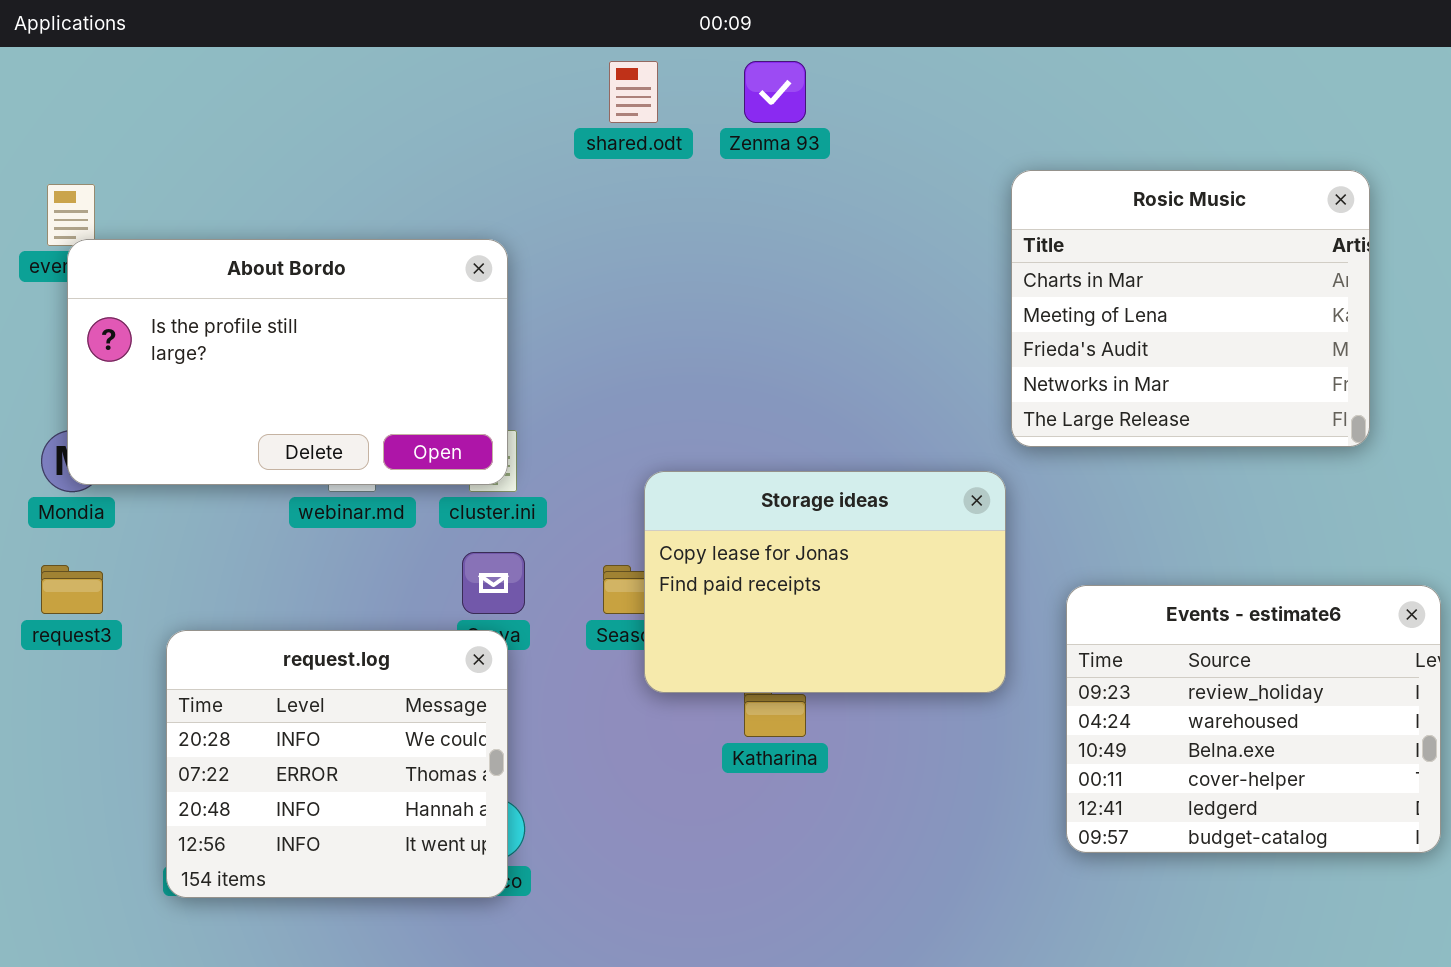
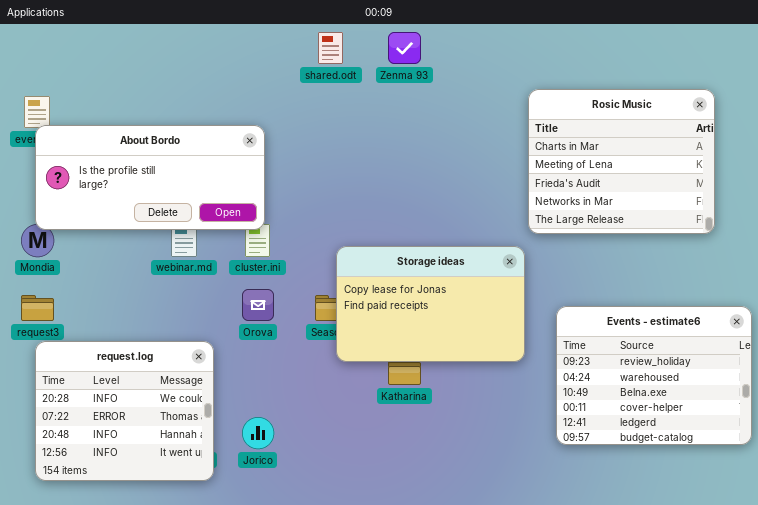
About Bordo: [67,239,508,485] -> [35,125,265,230], resized
request.log: [166,630,508,898] -> [35,341,214,481], moved

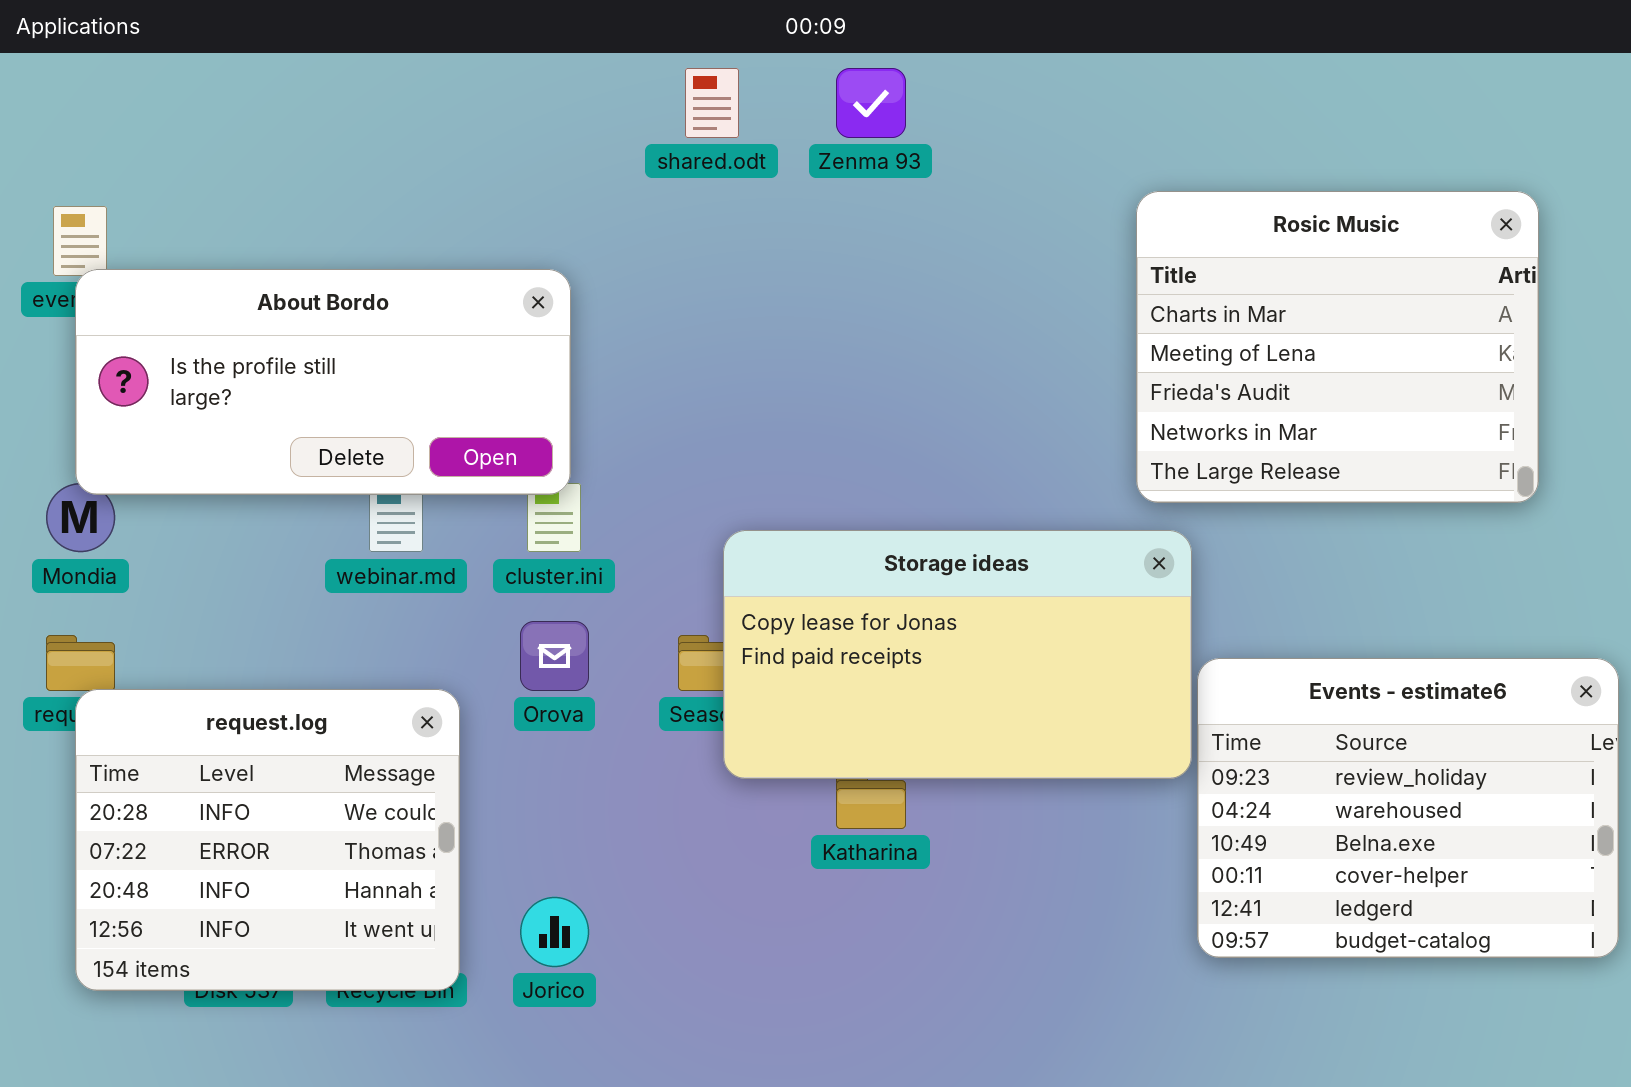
Storage ideas: [336,246,525,362] -> [723,530,1192,779], resized
request.log: [35,341,214,481] -> [75,689,460,991], moved

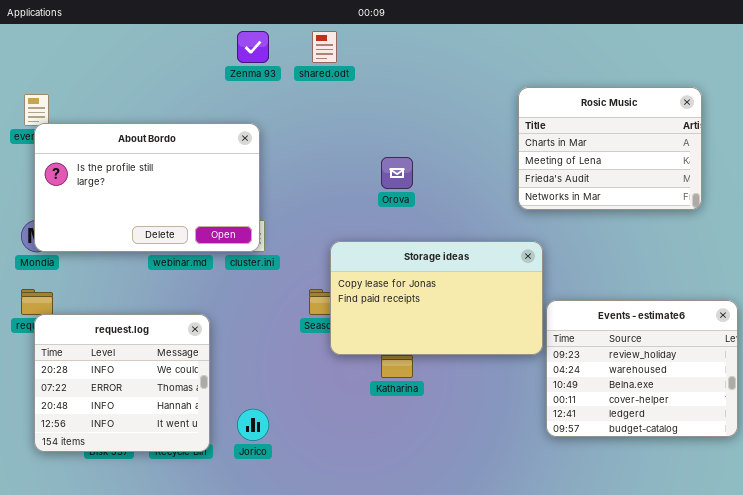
Zenma 93: [836,68,906,138] -> [237,31,269,63], moved
Rosic Music: [1136,191,1539,503] -> [518,87,702,210], resized
About Bordo: [75,269,571,495] -> [34,123,260,252], resized
Orova: [520,621,589,691] -> [381,157,413,189], moved

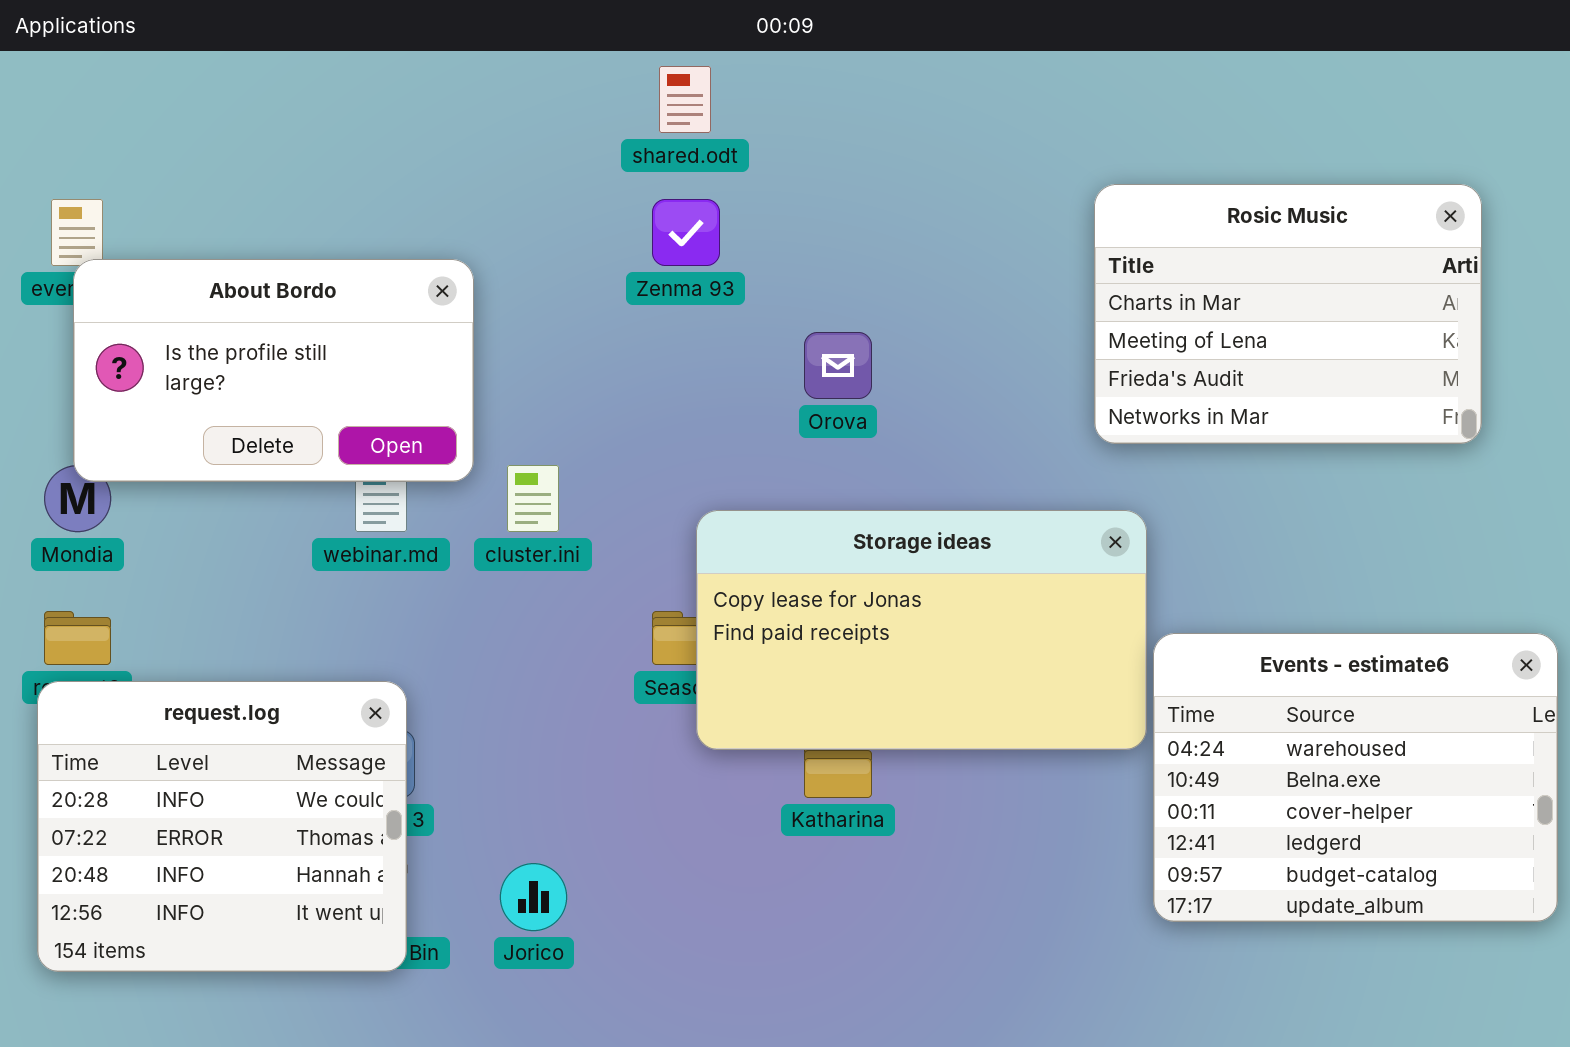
Zenma 93: [237,31,269,63] -> [652,199,720,266], moved
About Bordo: [34,123,260,252] -> [73,259,474,482], resized
Events - estimate6: [546,300,738,437] -> [1153,633,1558,922], scrolled down 1 row
request.log: [34,314,210,452] -> [37,681,407,972], moved

